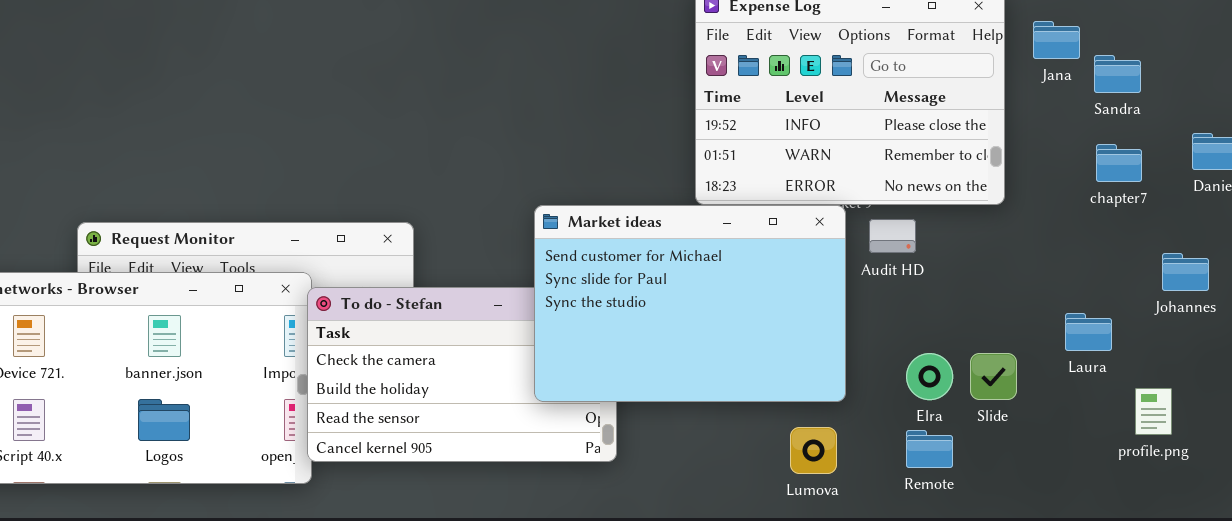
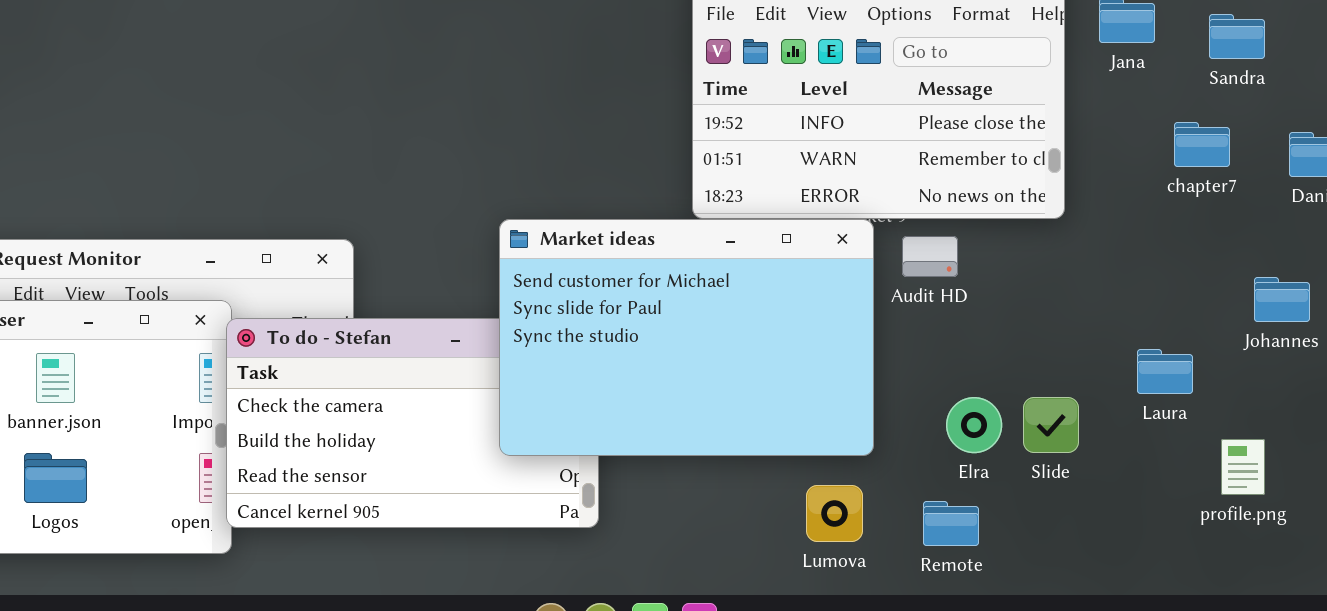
Sandra: [1094,55,1141,93] -> [1209,14,1265,59], moved
chapter7: [1096,144,1142,182] -> [1174,122,1230,167], moved
Remote: [906,430,953,468] -> [923,501,979,546], moved

